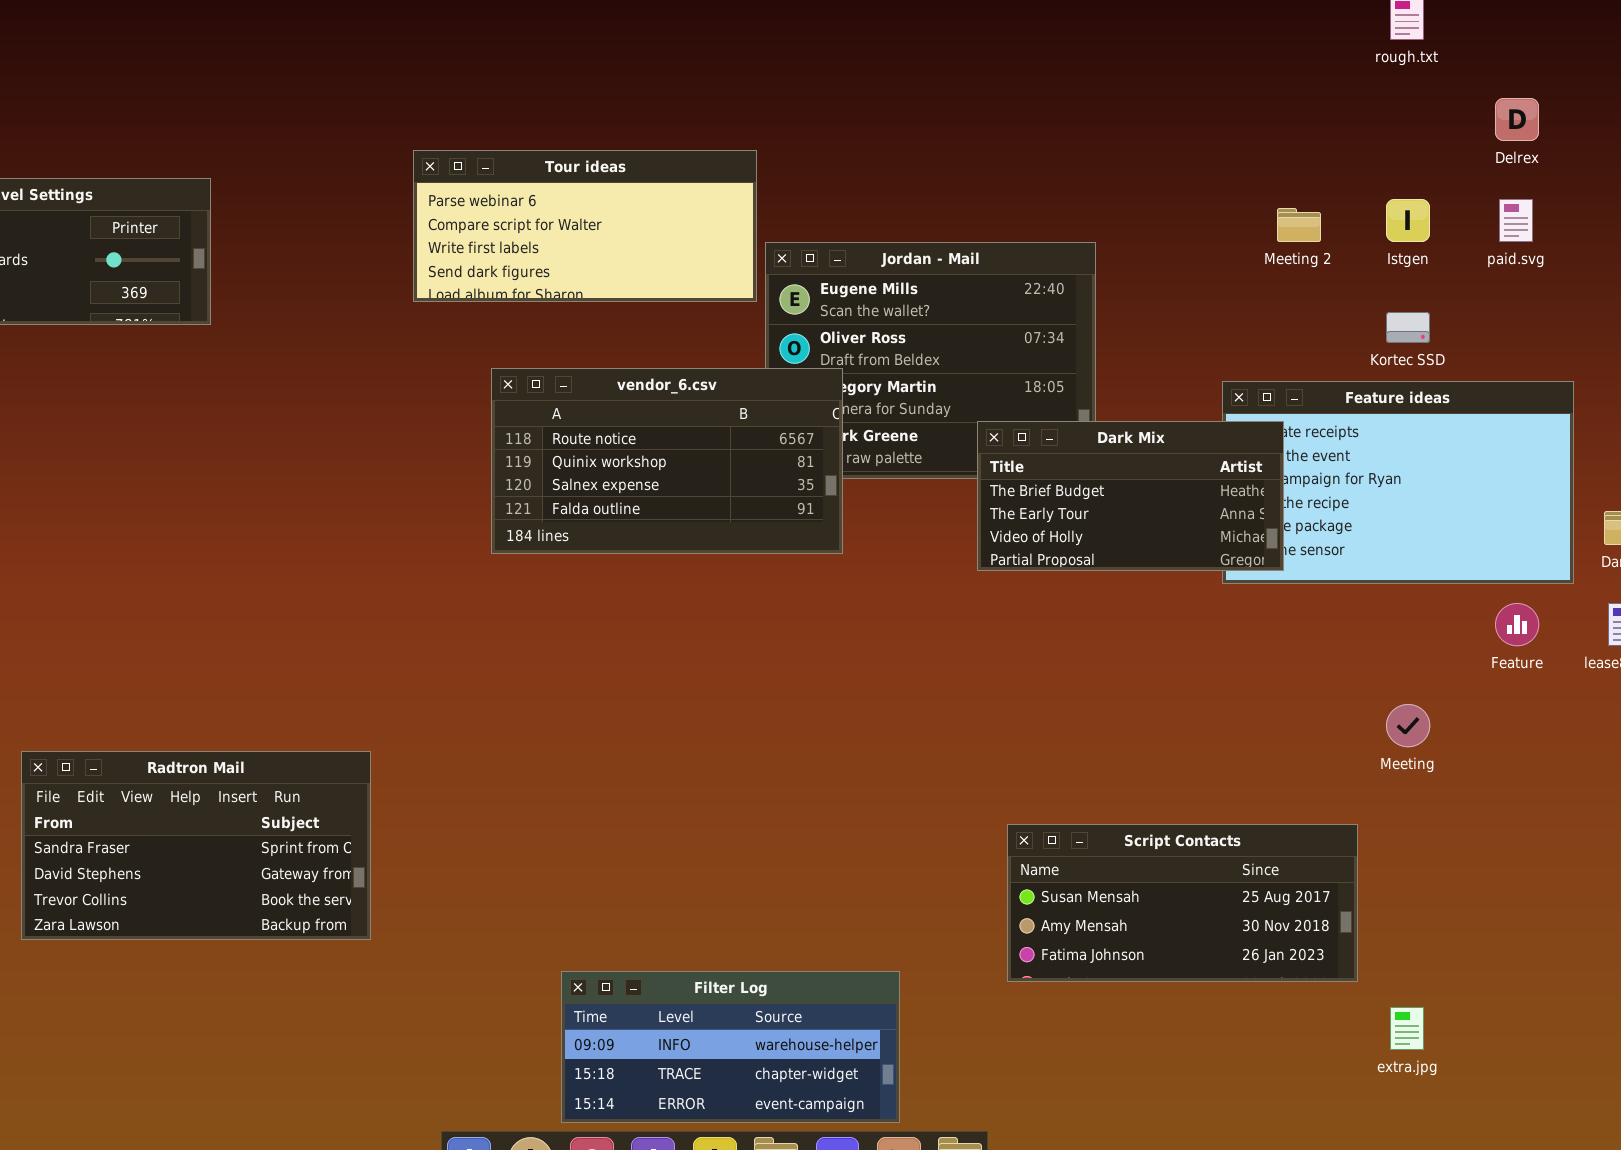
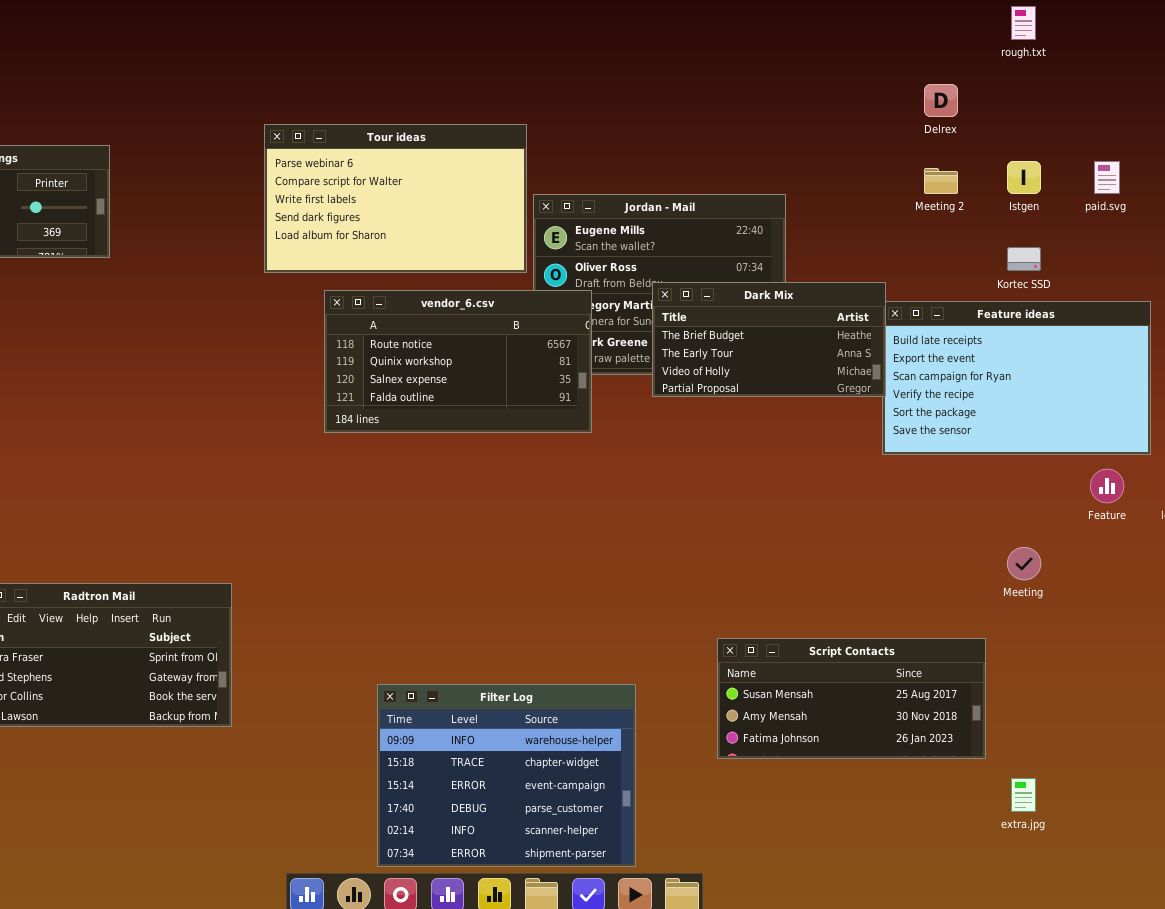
Delrex: [1495,98,1539,141] -> [924,84,958,117], moved
Tour ideas: [413,150,757,302] -> [264,124,527,273], resized
Dark Mix: [977,421,1284,571] -> [652,282,886,397], moved
Filter Log: [561,971,900,1123] -> [377,684,636,867], resized

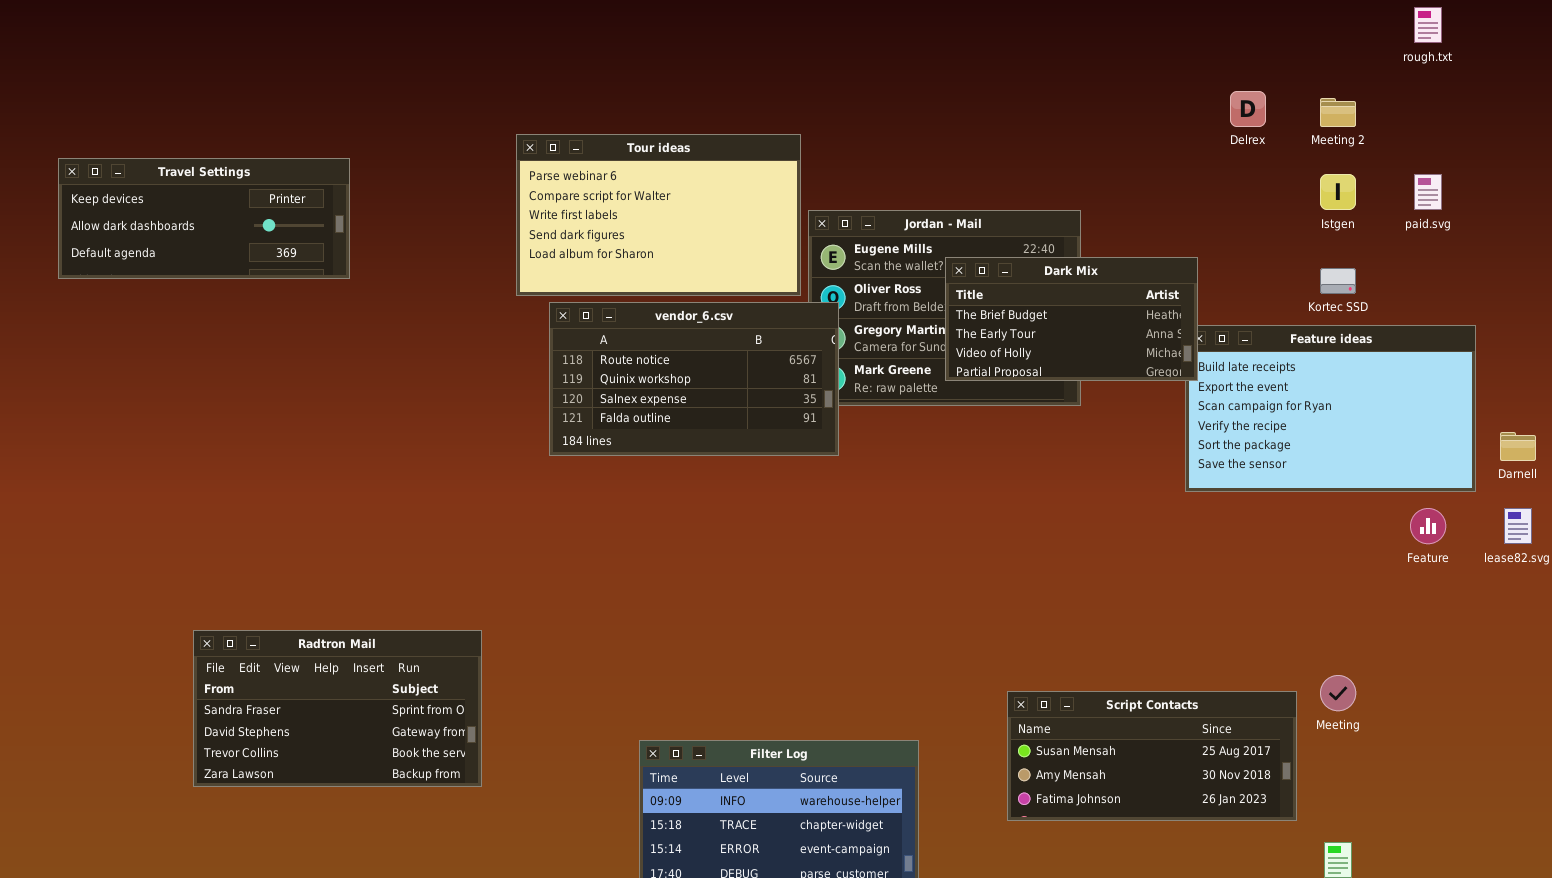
rough.txt: [1011,6,1036,40] -> [1414,7,1442,43], moved
Meeting 2: [924,168,958,194] -> [1320,98,1356,127], moved
Dark Mix: [652,282,886,397] -> [945,257,1198,381], moved
vendor_6.csv: [324,290,592,433] -> [549,302,839,456], moved
Meeting: [1007,547,1041,580] -> [1320,675,1356,711], moved

